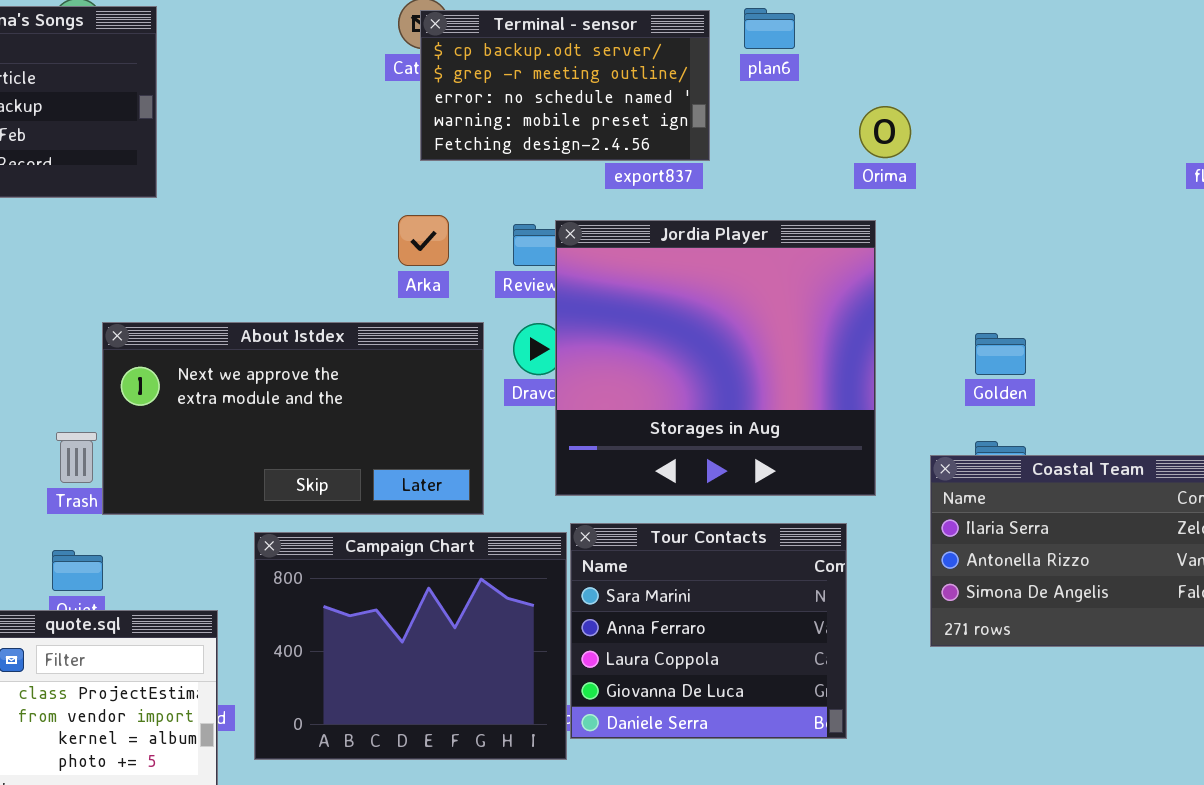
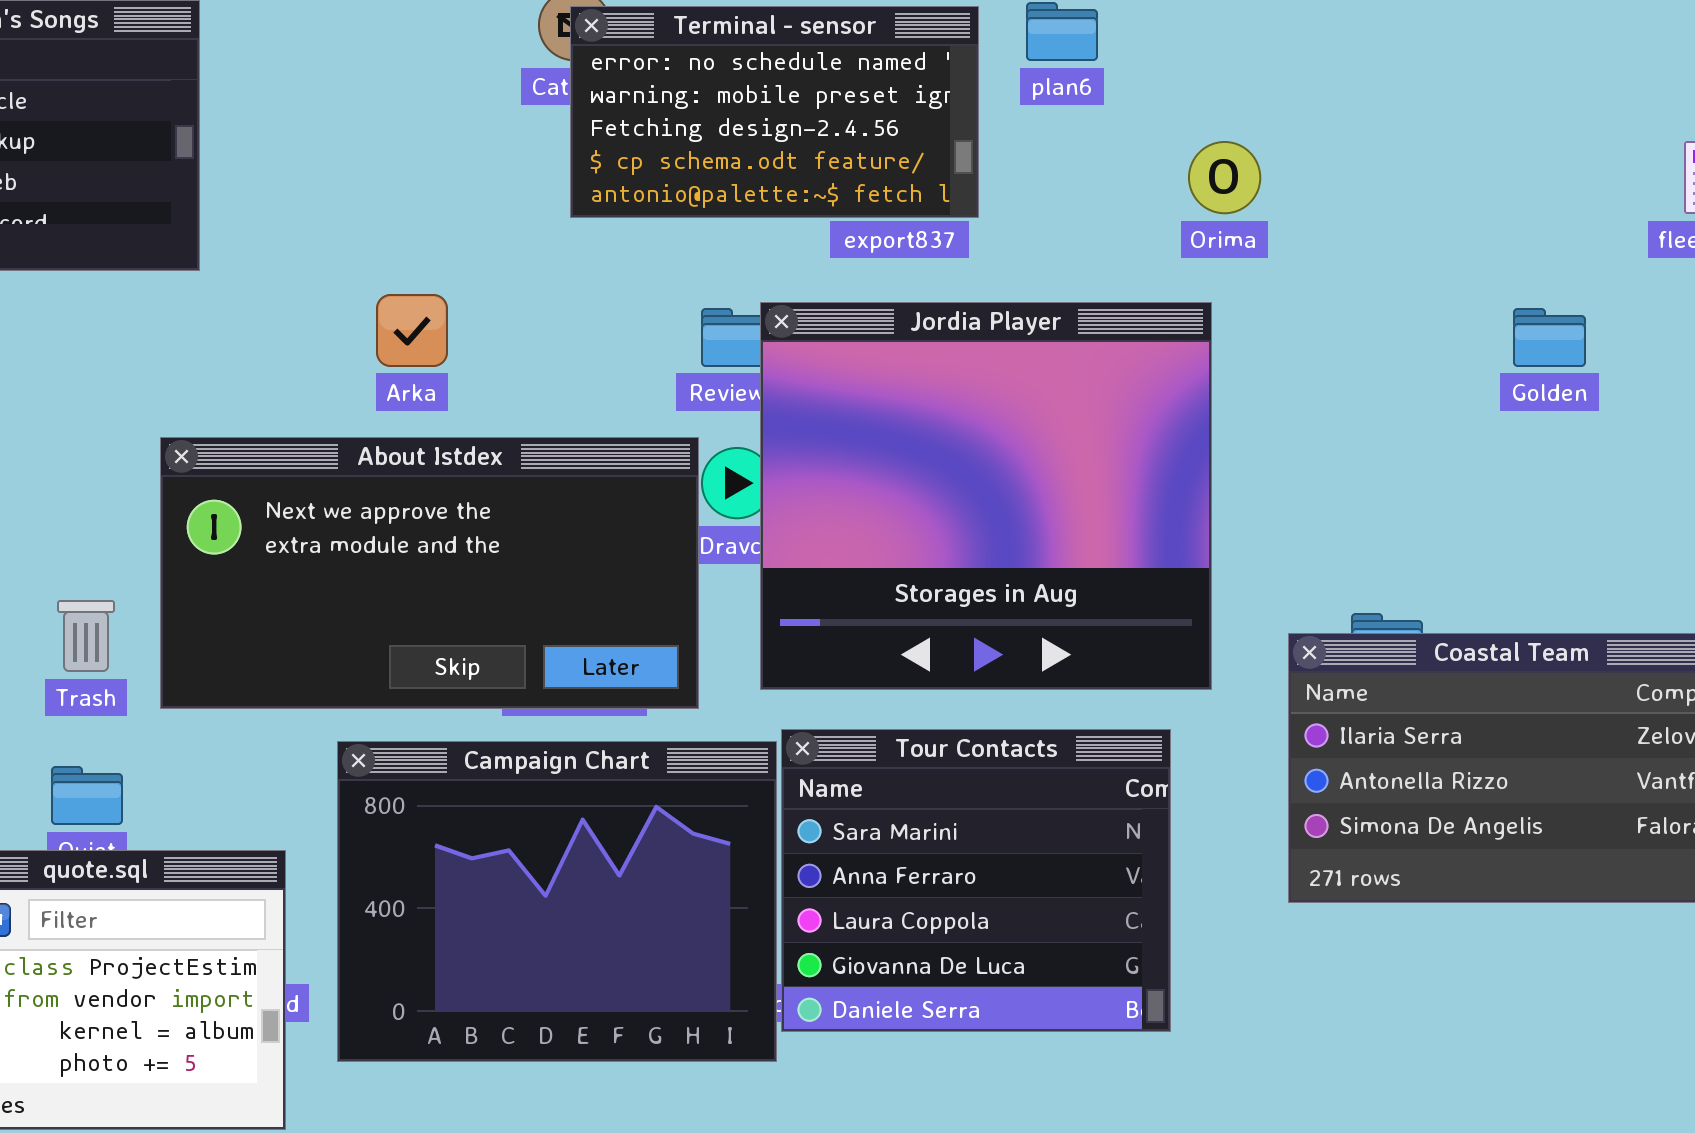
Terminal - sensor: [420,10,710,161] -> [570,6,979,218], scrolled down 2 rows
Arka: [398,215,449,266] -> [376,294,448,367], moved
About Istdex: [102,322,484,515] -> [160,437,699,709], moved
Golden: [975,333,1026,375] -> [1513,308,1586,367], moved

